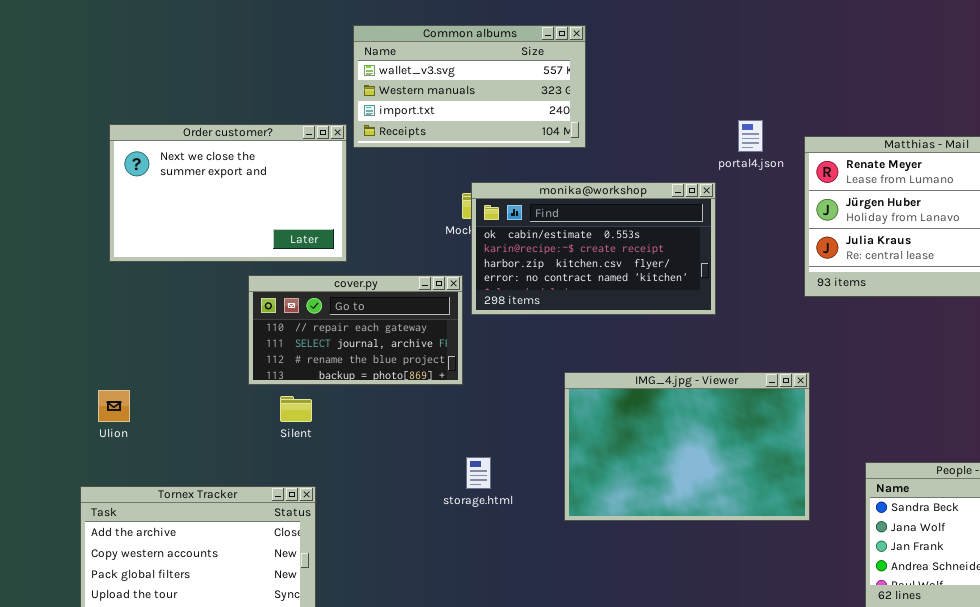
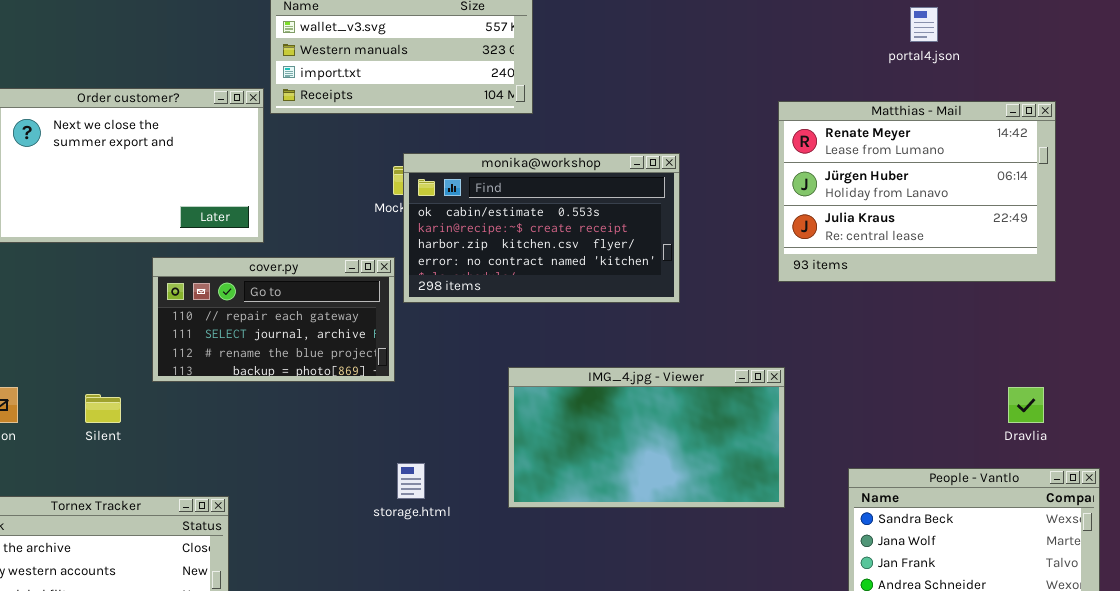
portal4.json: [738,120,763,152] -> [910,7,938,42], moved
IMG_4.jpg - Viewer: [564,372,810,521] -> [508,367,785,508], resized
Silent: [280,396,312,422] -> [85,394,121,423], moved

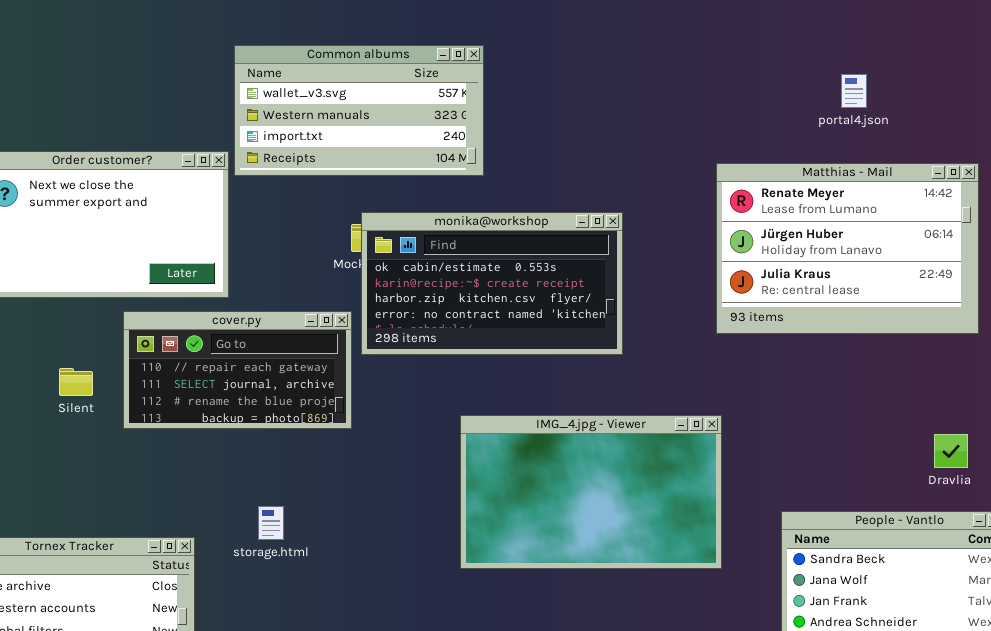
IMG_4.jpg - Viewer: [508,367,785,508] -> [460,415,722,569], resized
Silent: [85,394,121,423] -> [59,368,93,396], moved
storage.html: [397,463,425,499] -> [258,506,284,540], moved

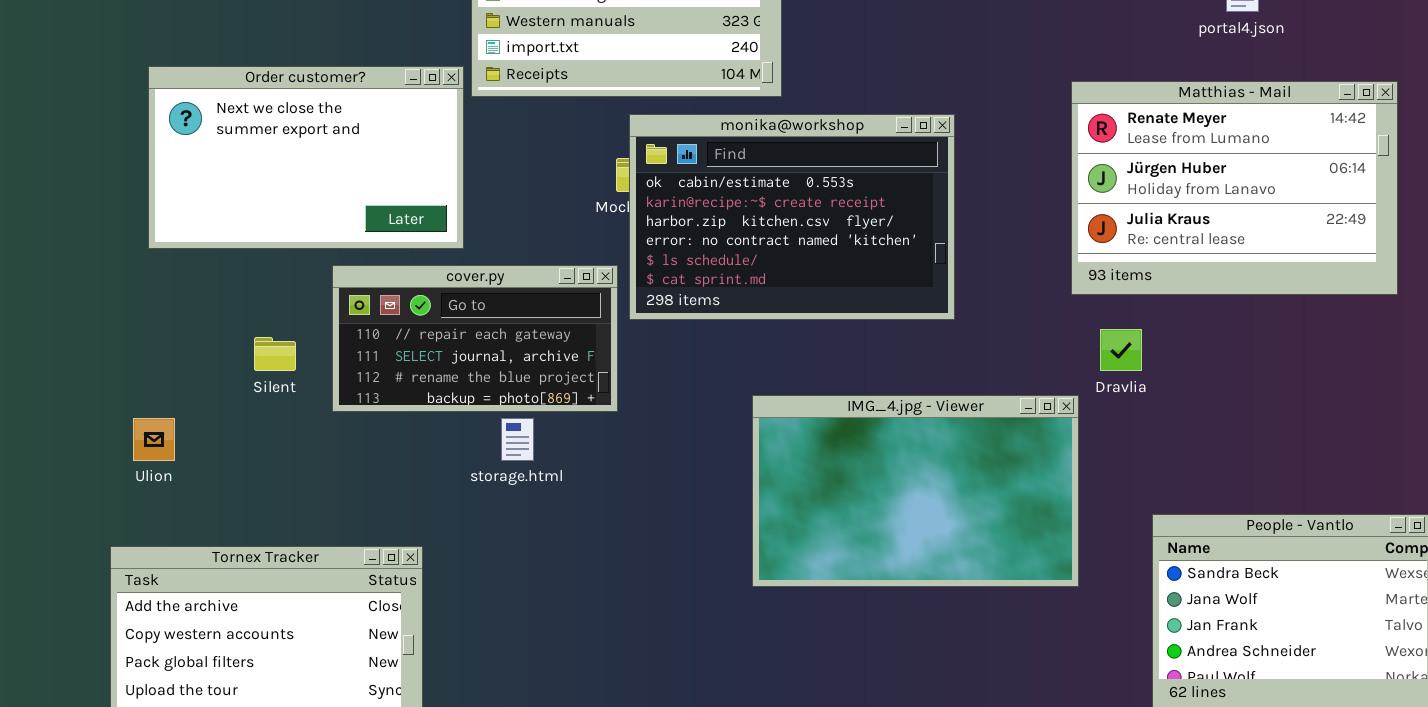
monika@workshop: [361,212,623,355] -> [629,114,955,320], resized
Dravlia: [934,434,968,468] -> [1100,329,1142,371], moved
storage.html: [258,506,284,540] -> [501,418,534,461], moved

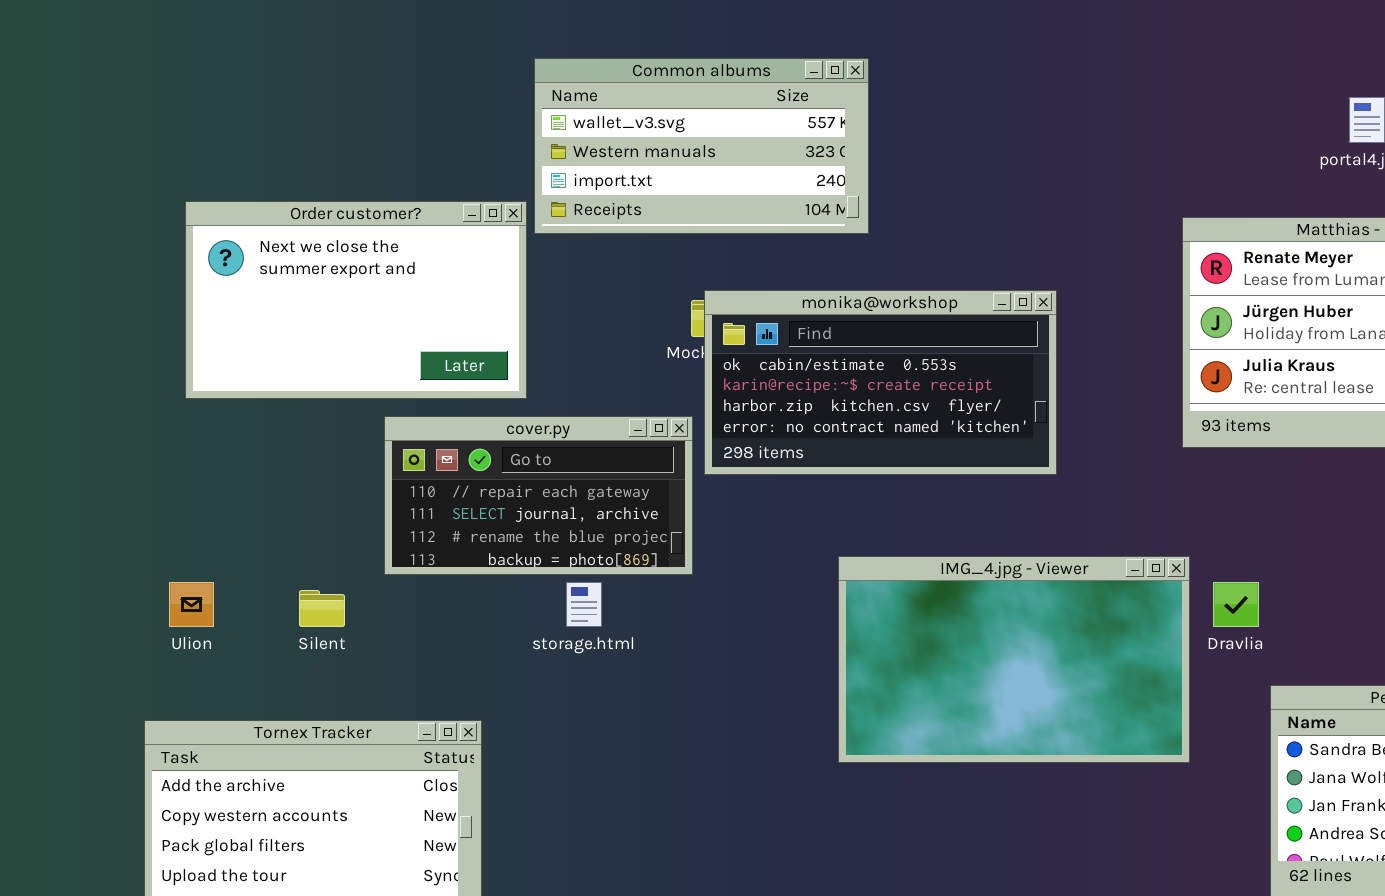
monika@workshop: [629,114,955,320] -> [704,290,1057,475], resized
Dravlia: [1100,329,1142,371] -> [1213,582,1259,627], moved
Silent: [254,337,296,371] -> [299,590,345,627], moved

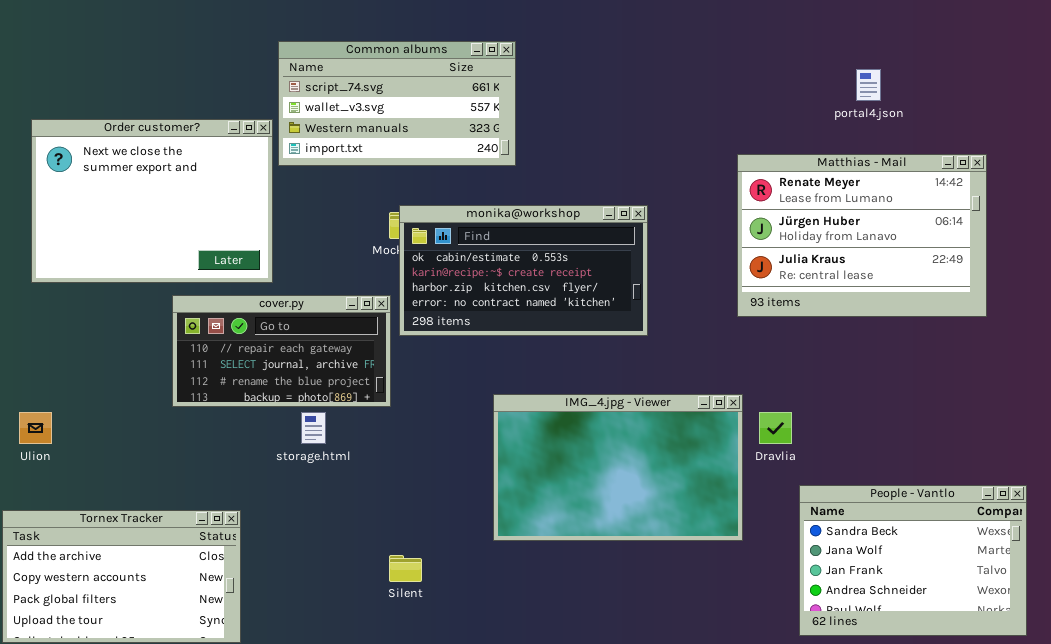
Common albums: [534,58,869,234] -> [278,41,516,166], scrolled up 1 row
Order customer?: [185,201,527,399] -> [31,119,273,283], resized
Silent: [299,590,345,627] -> [389,555,422,582], moved

